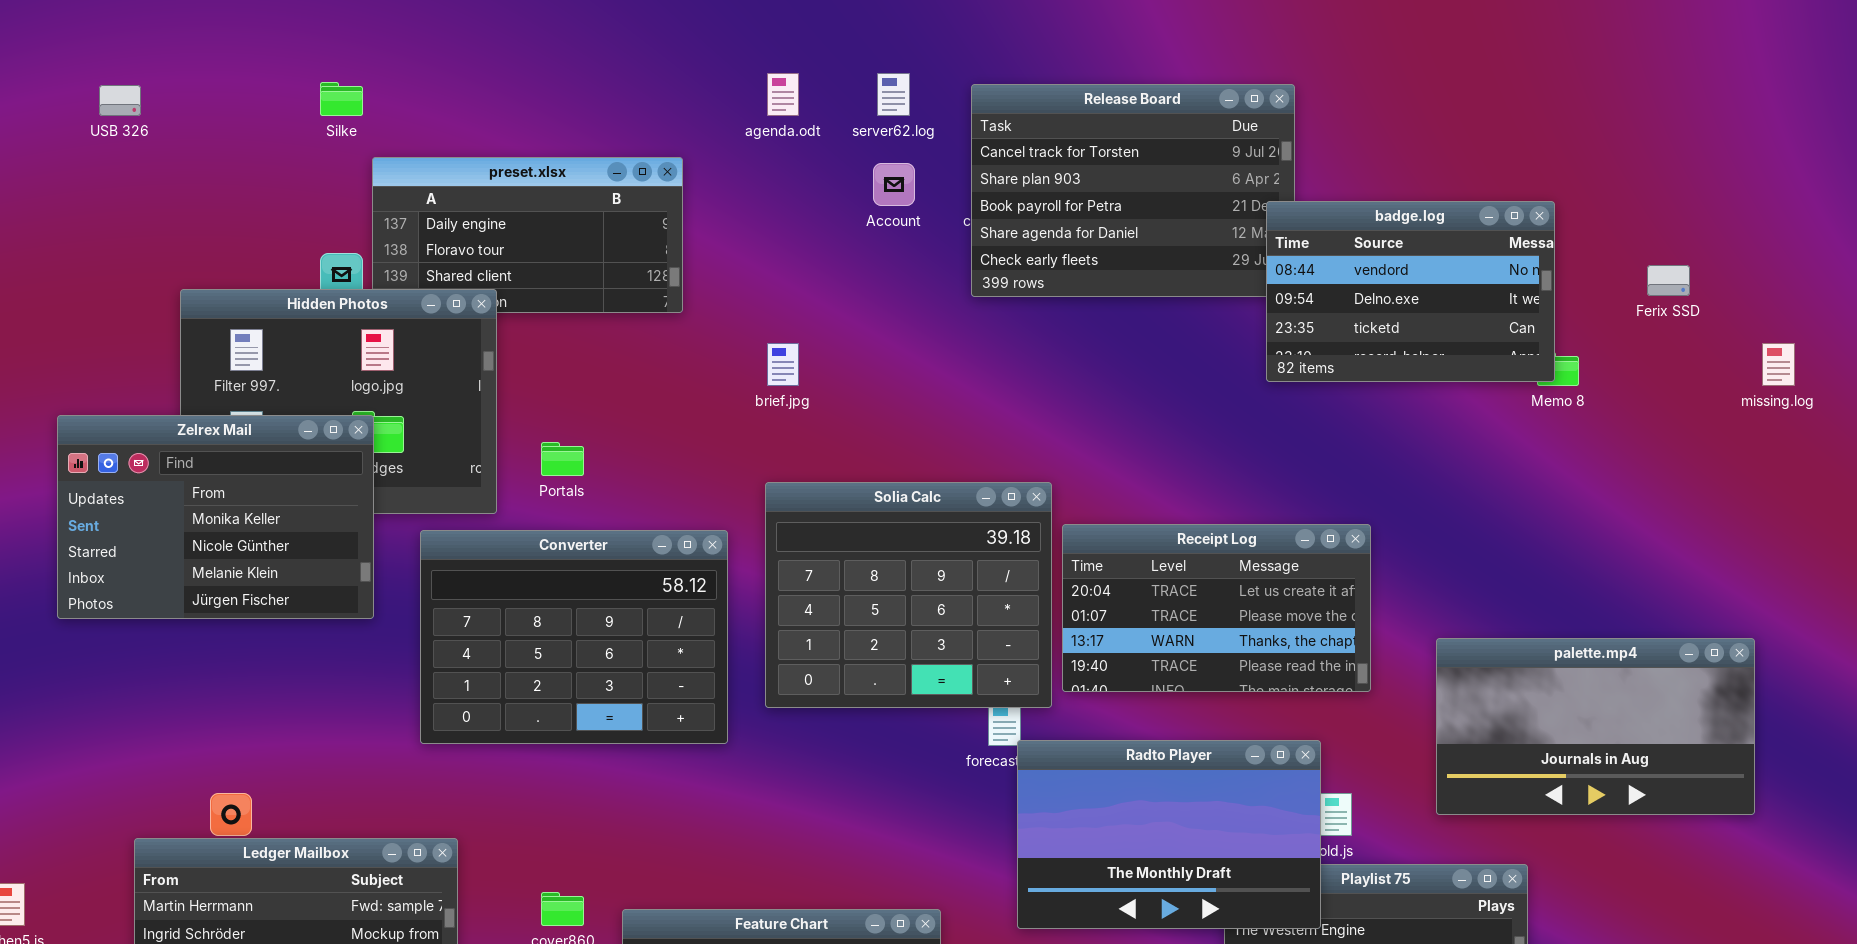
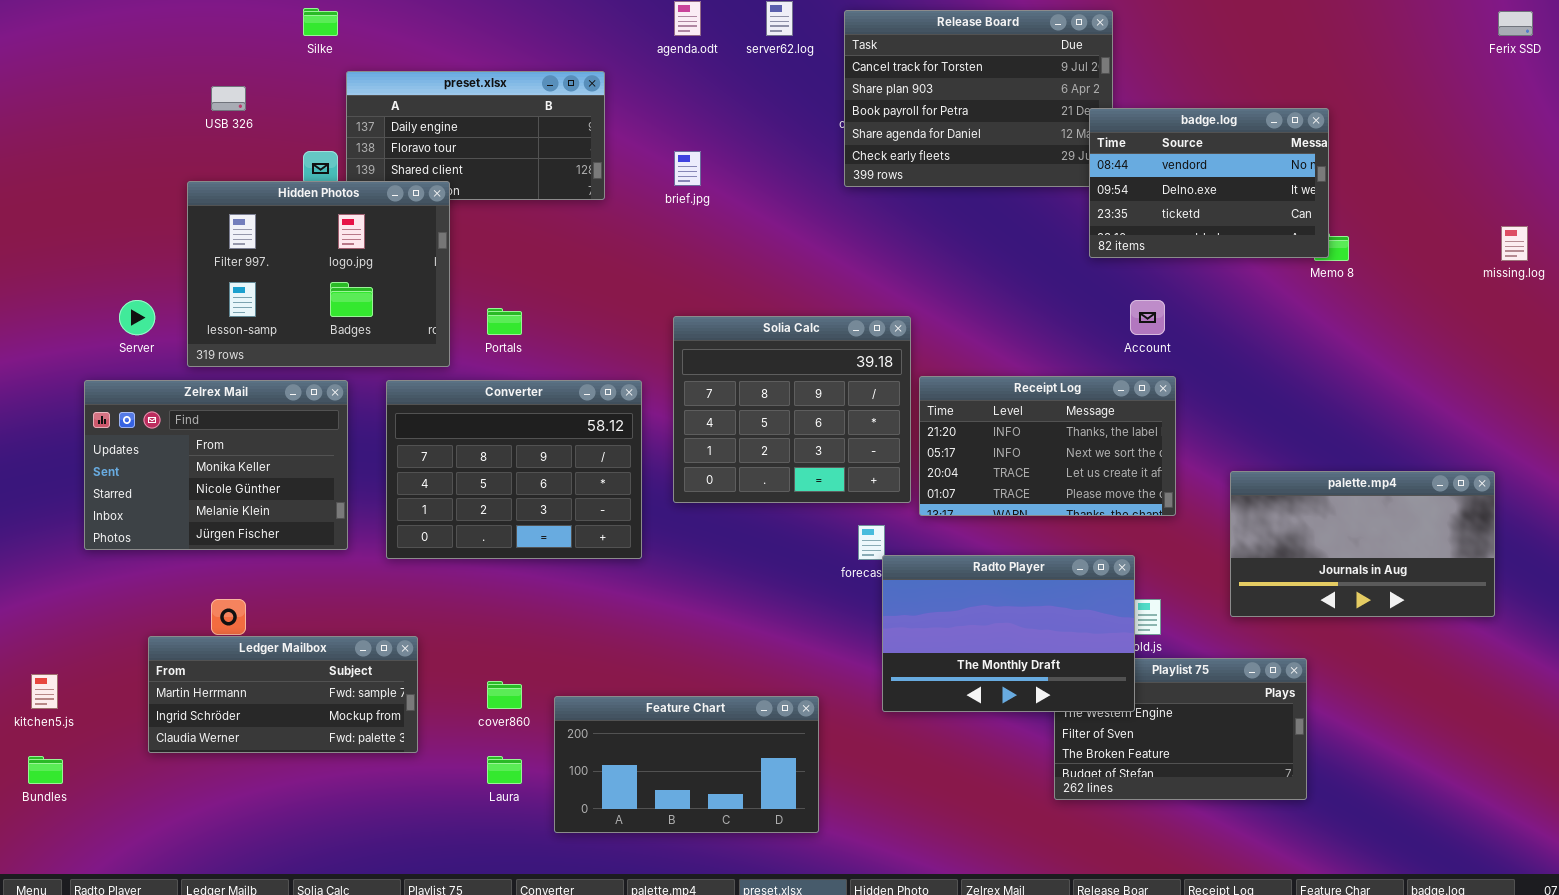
USB 326: [99,85,141,116] -> [211,86,246,111], moved
Account: [873,163,915,206] -> [1130,300,1165,335], moved
Ferix SSD: [1647,265,1690,296] -> [1498,11,1533,36], moved
brief.jpg: [767,343,799,386] -> [674,151,701,186], moved
Zelrex Mail: [57,415,374,619] -> [84,380,348,550], moved
Solia Calc: [765,482,1052,708] -> [673,316,911,503], moved
Receipt Log: [1062,524,1371,692] -> [919,376,1176,516], scrolled up 2 rows

